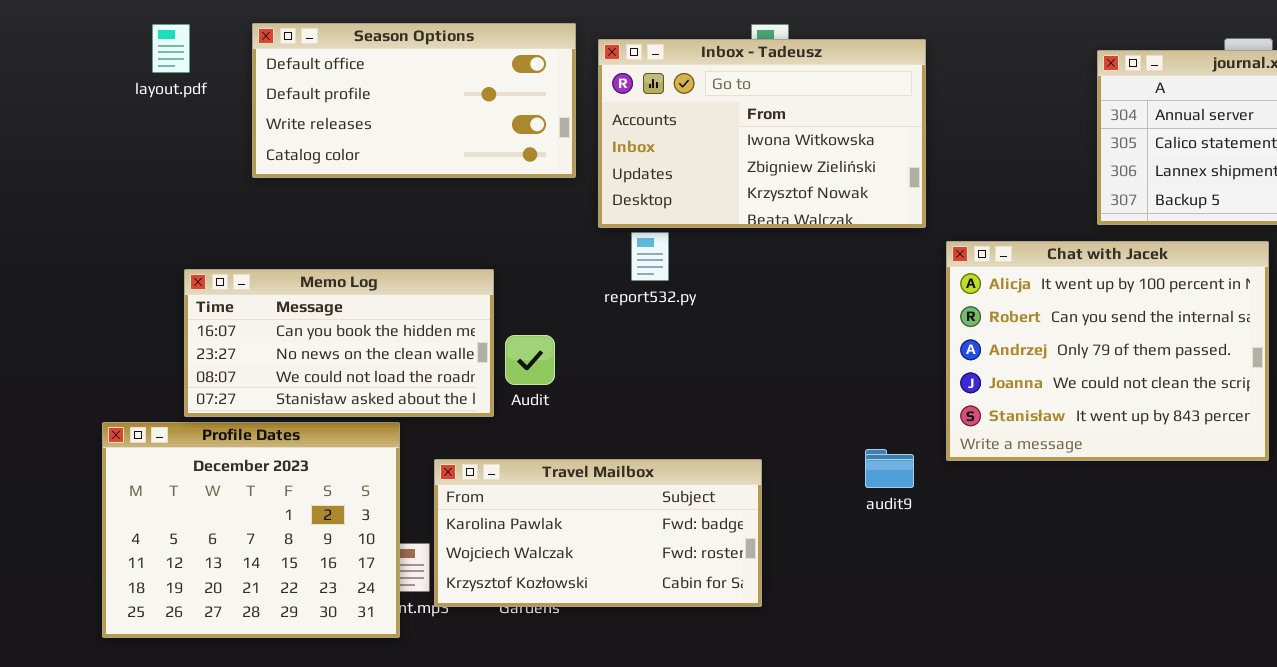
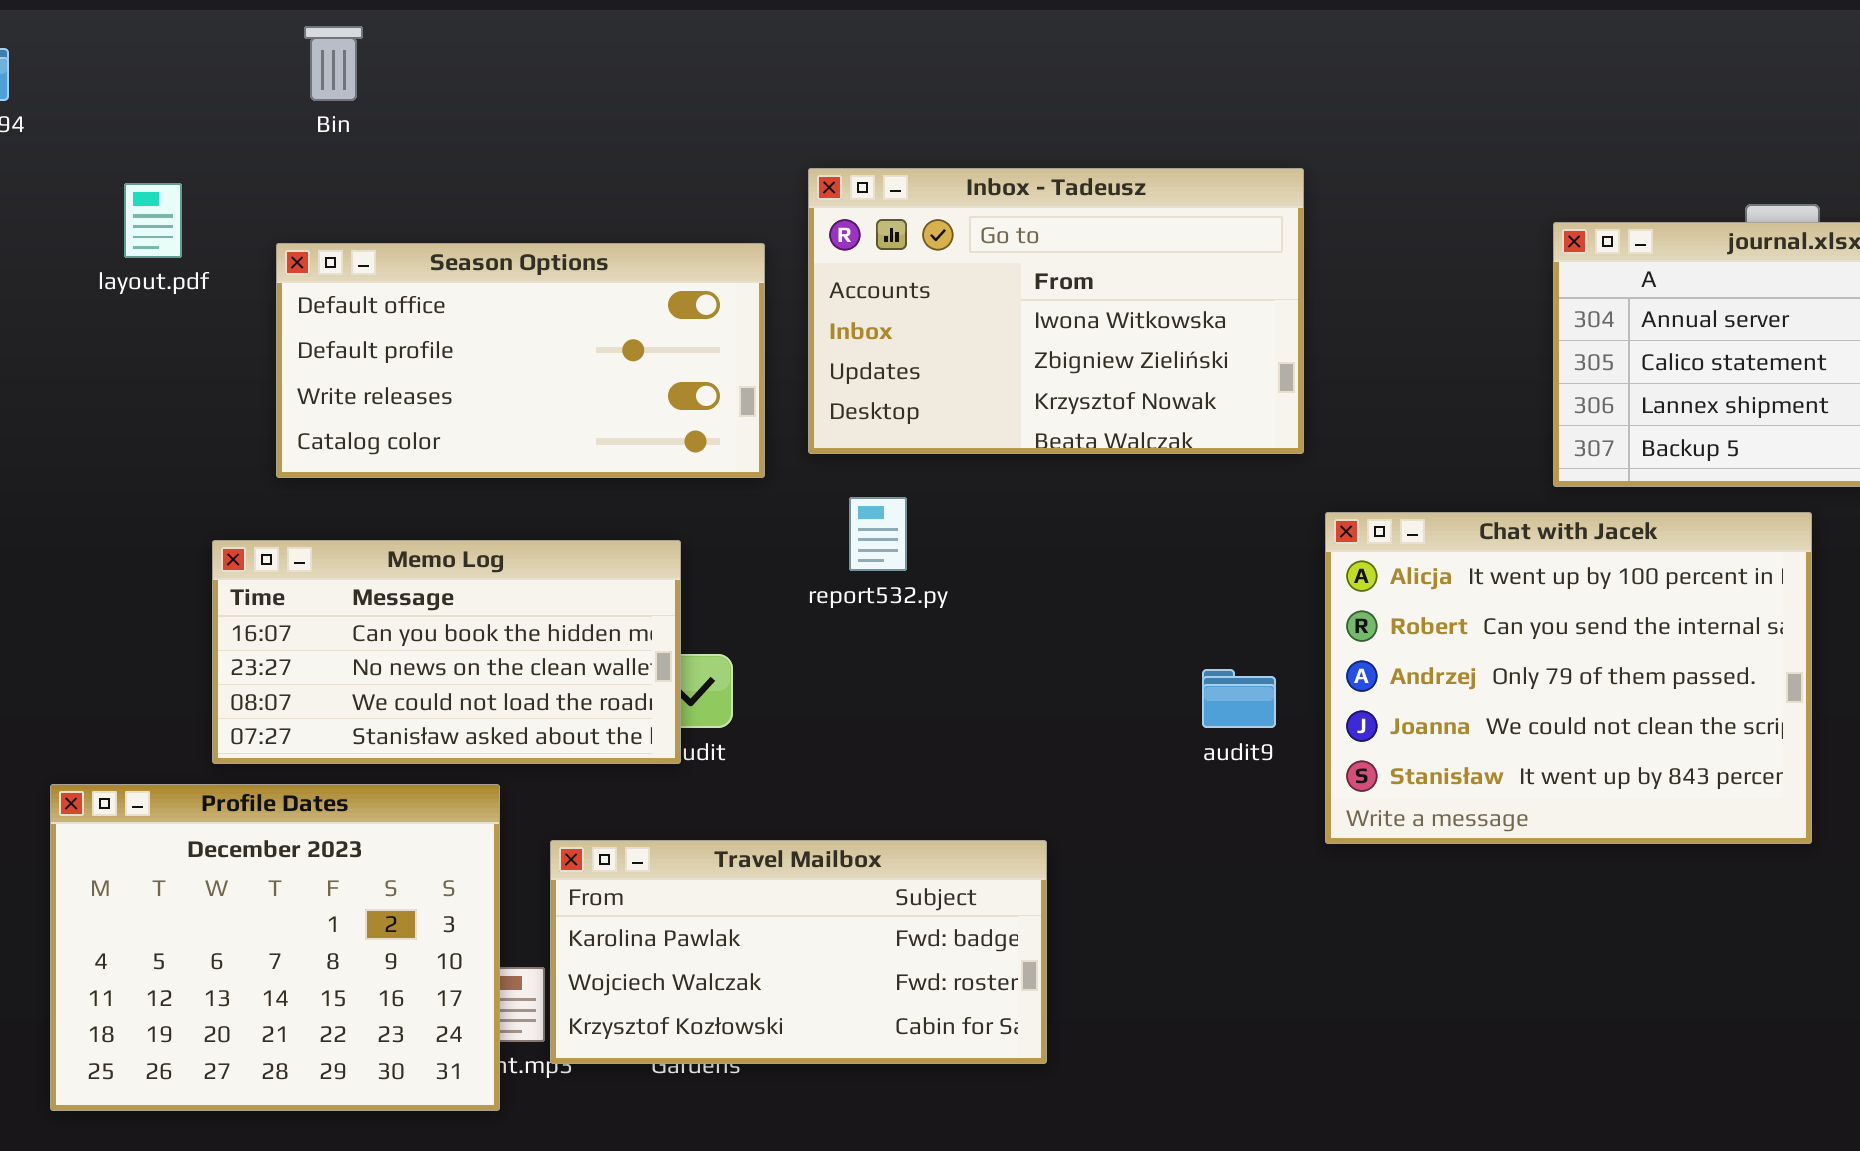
Season Options: [252,23,576,178] -> [276,243,765,478], moved
Inbox - Tadeusz: [598,39,926,228] -> [808,168,1304,454], moved
Memo Log: [184,269,494,417] -> [212,540,681,764], moved
audit9: [865,449,914,488] -> [1202,669,1276,728], moved

